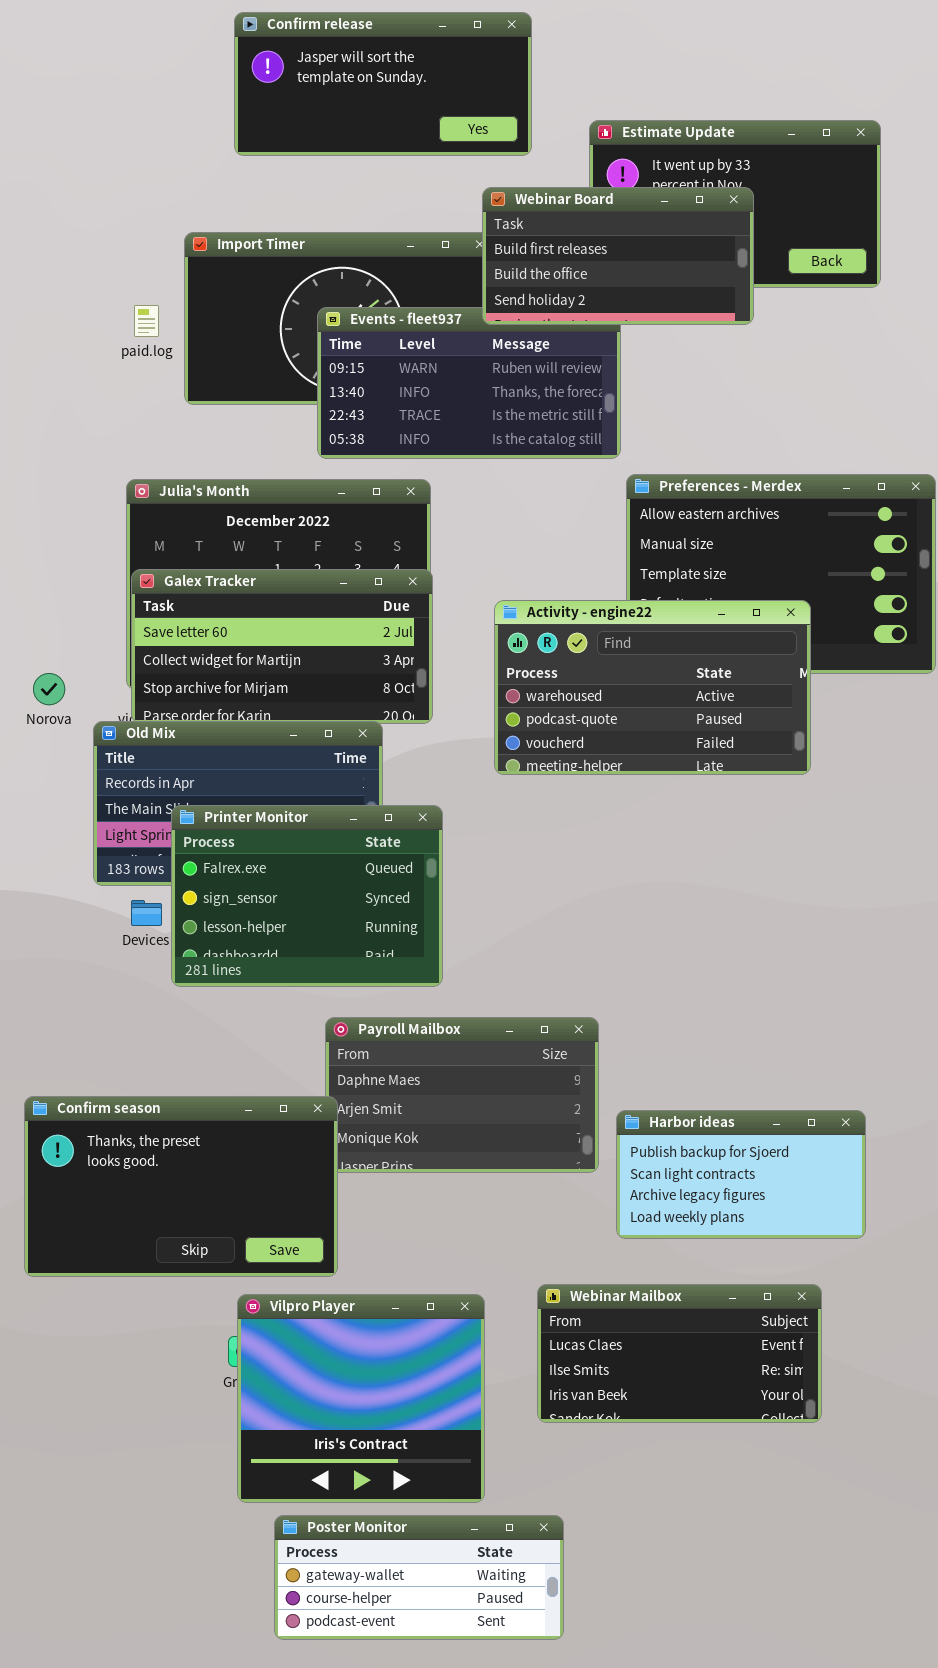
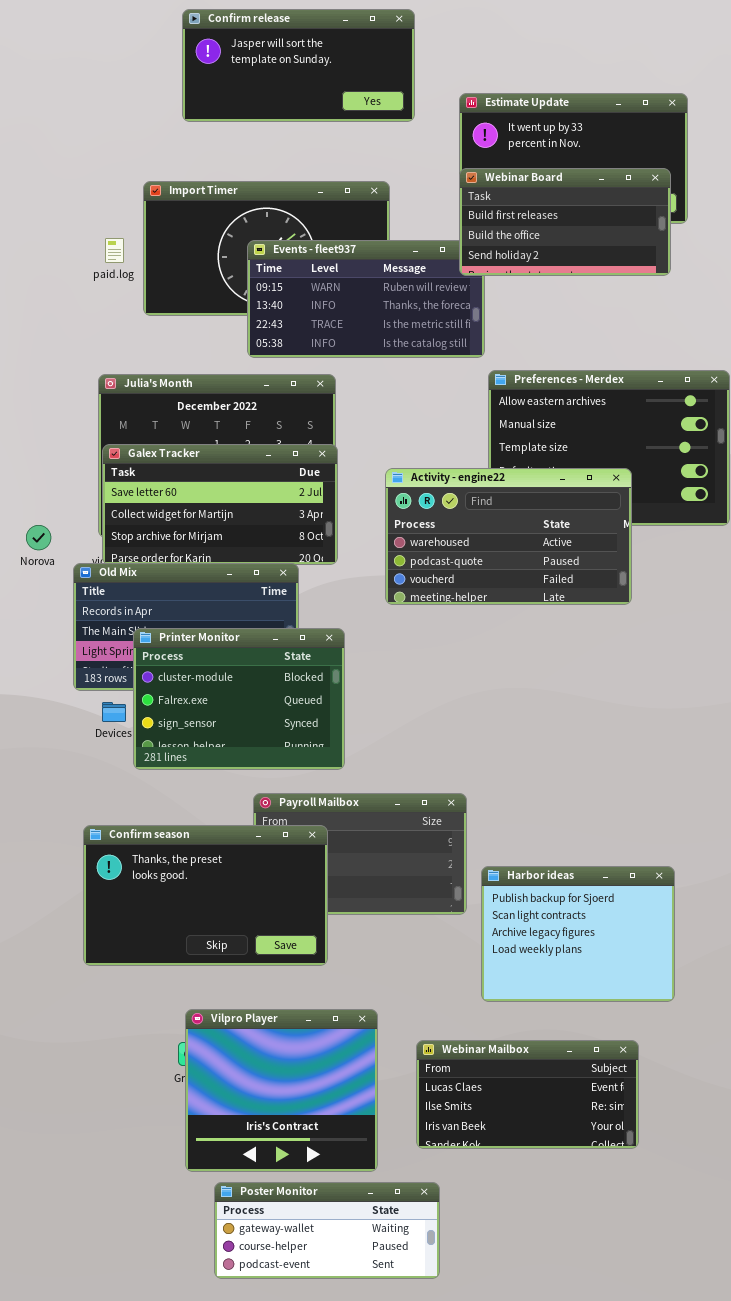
Webinar Board: [482,187,754,325] -> [459,168,671,276], moved
Printer Monitor: [171,805,443,987] -> [133,628,345,770], scrolled up 1 row
Confirm season: [24,1096,338,1277] -> [83,825,328,966], moved
Harbor ideas: [616,1110,866,1239] -> [481,866,675,1002], resized
Webinar Mailbox: [537,1284,822,1423] -> [416,1040,639,1149], moved

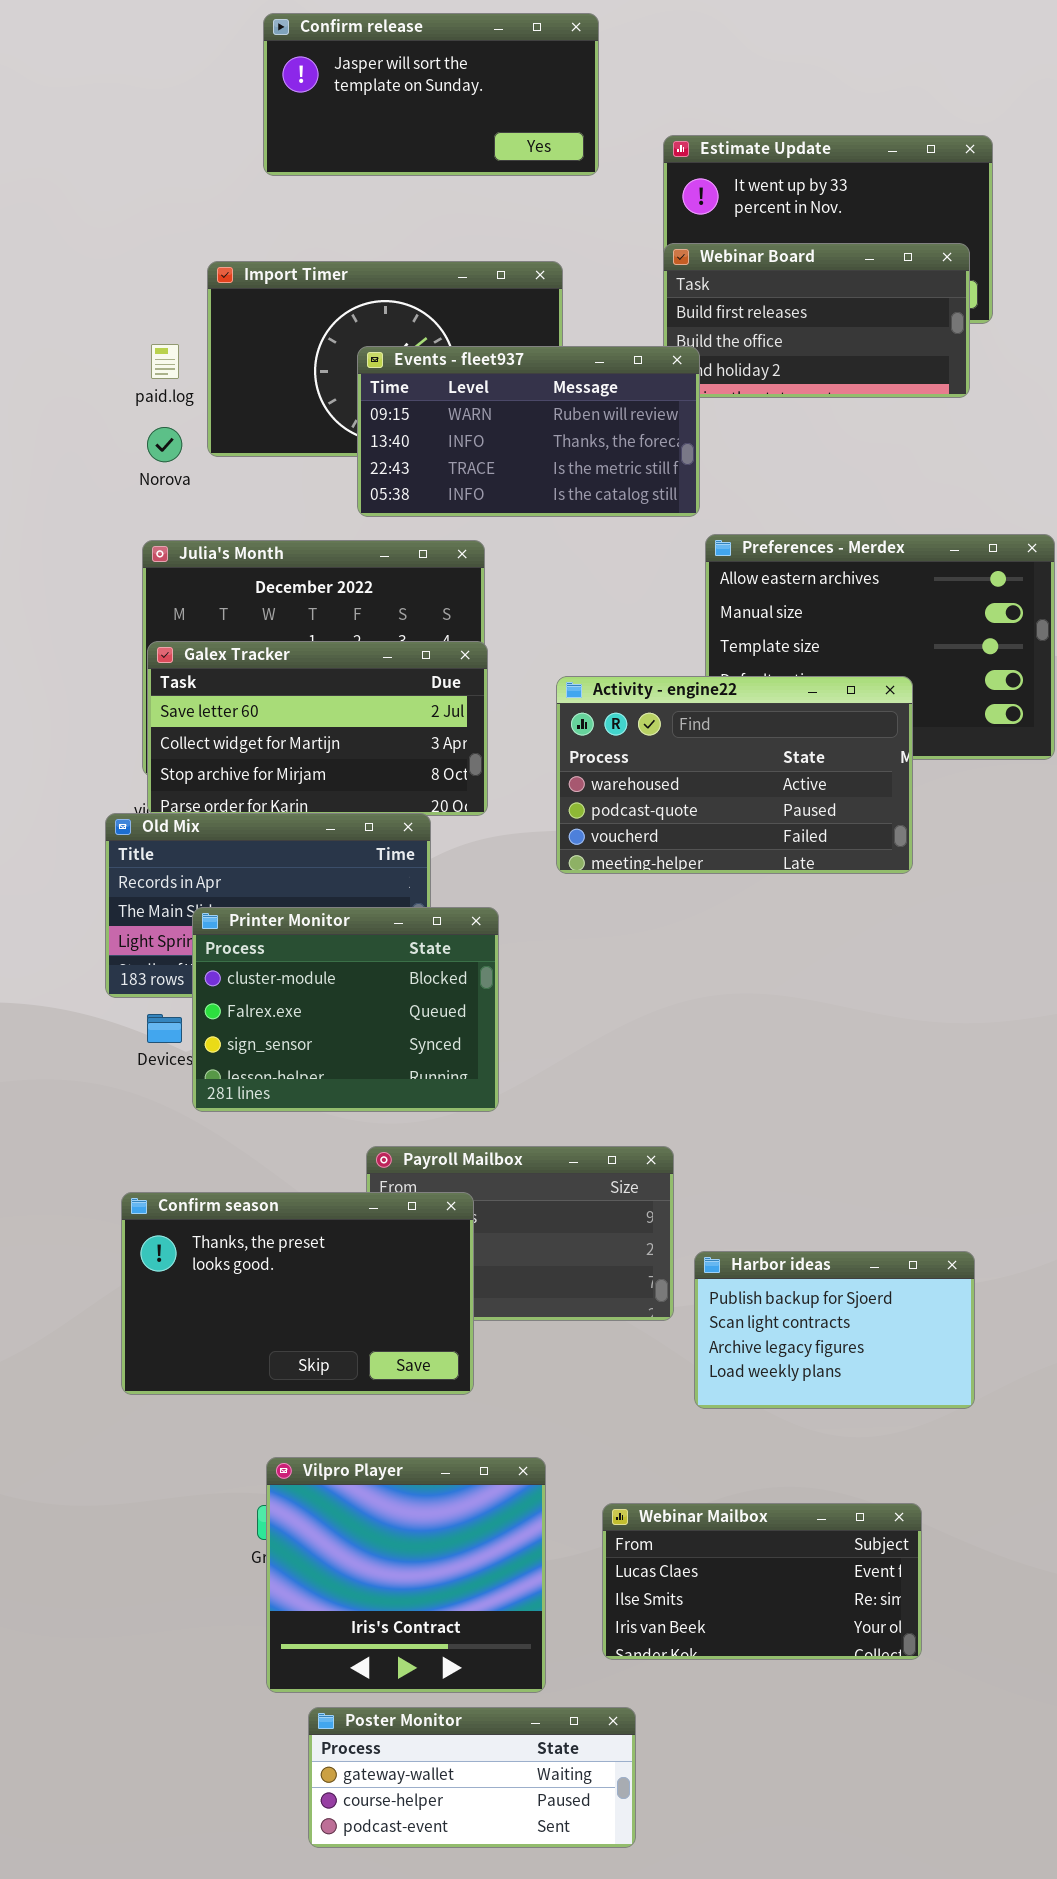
Events - fleet937: [247,240,485,358] -> [357,346,700,517], raised
Norova: [26,525,51,550] -> [147,427,182,462], moved
Harbor ideas: [481,866,675,1002] -> [694,1251,975,1409], resized

